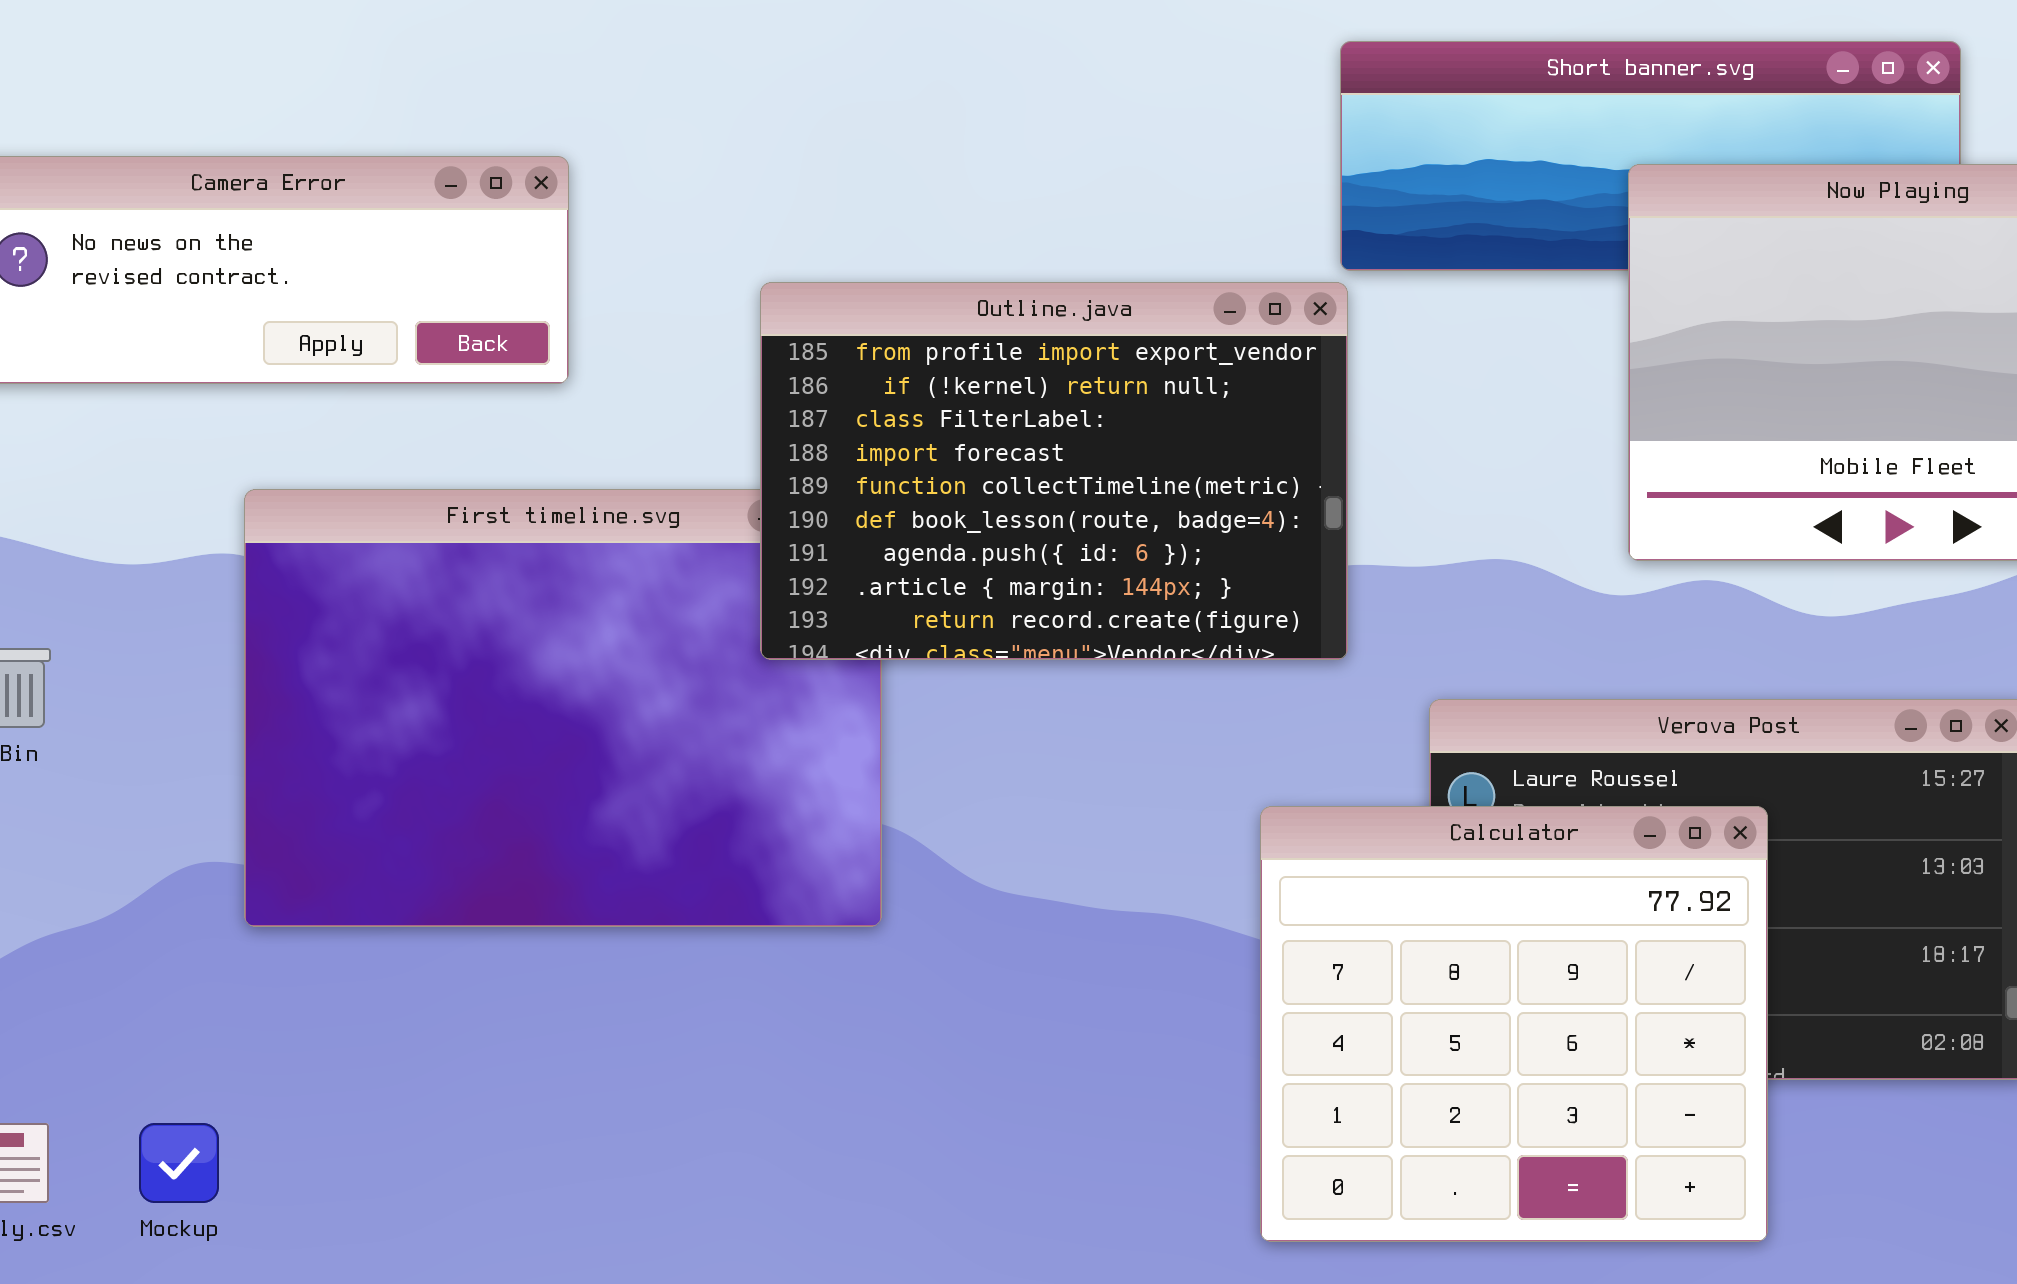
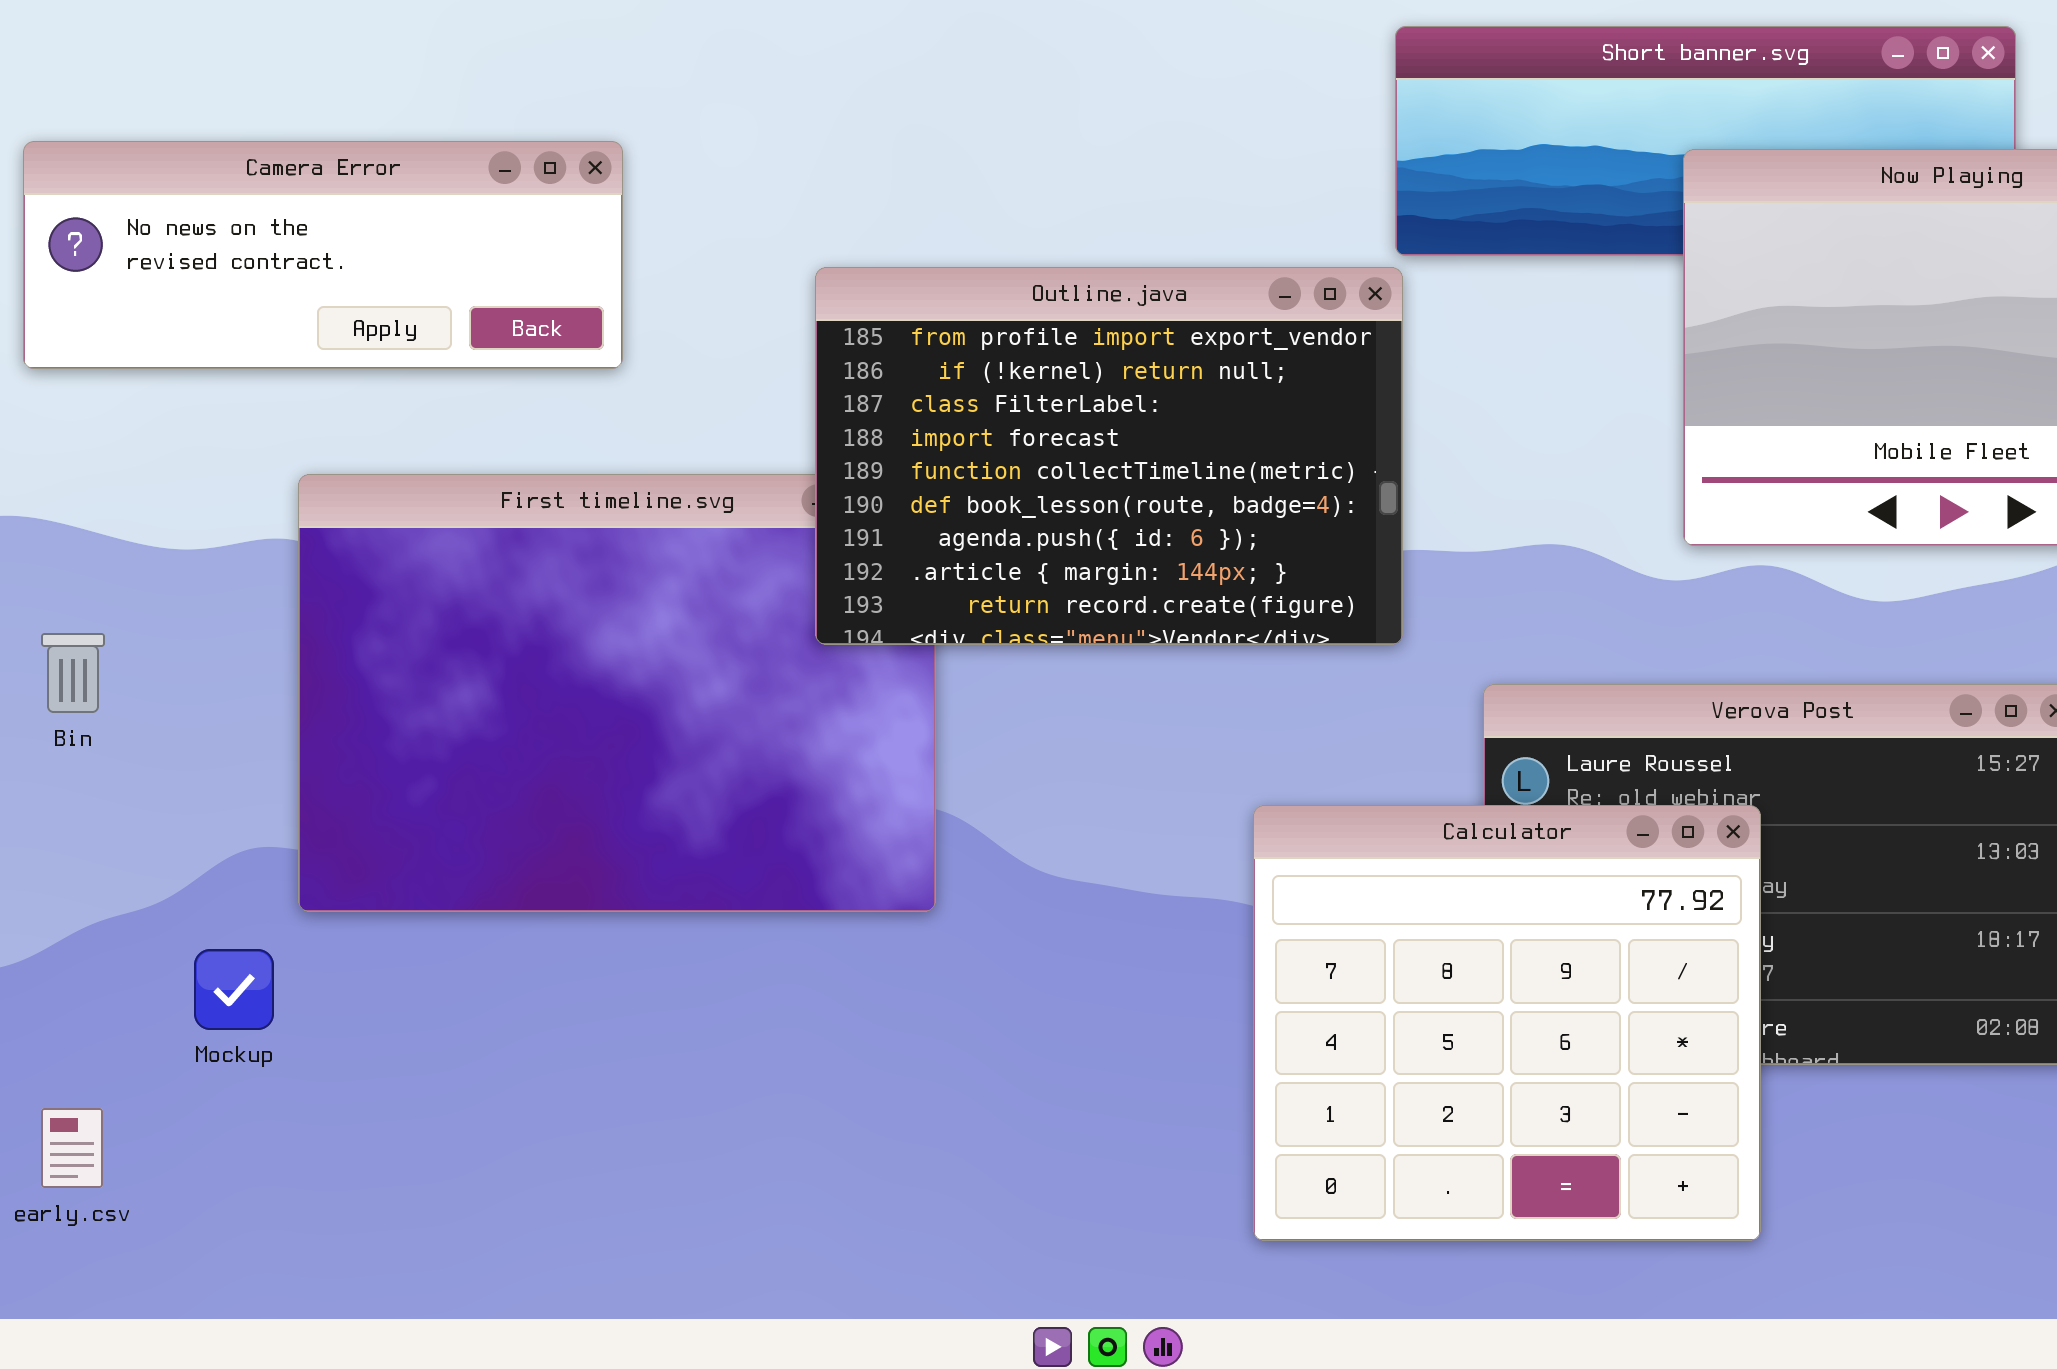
Calculator: [1260,806,1768,1242] -> [1253,805,1761,1241], moved
Mockup: [139,1123,219,1203] -> [194,949,274,1030], moved

